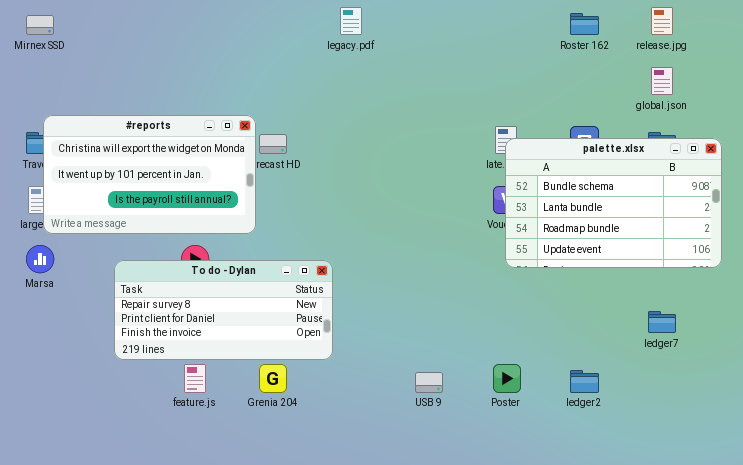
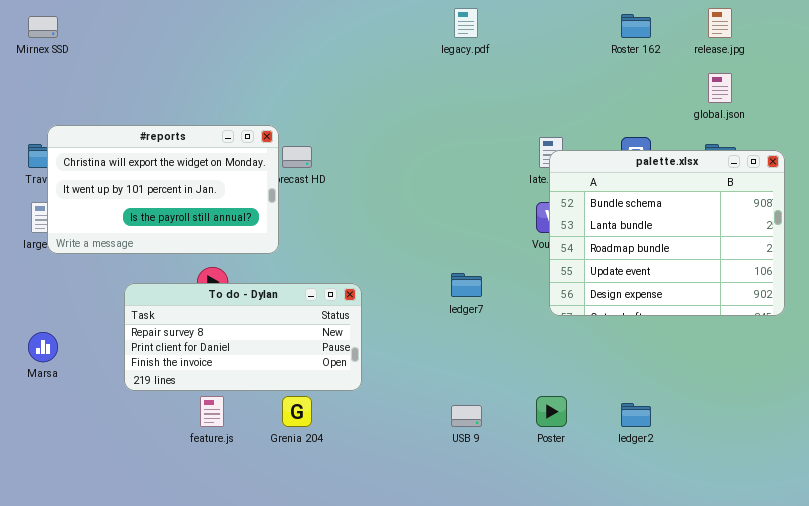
legacy.pdf: [340,7,362,35] -> [454,8,478,38], moved
palette.xlsx: [505,138,722,268] -> [549,150,785,316], resized
Marsa: [26,245,54,273] -> [28,332,58,362], moved
ledger7: [648,311,676,333] -> [451,273,482,297], moved

